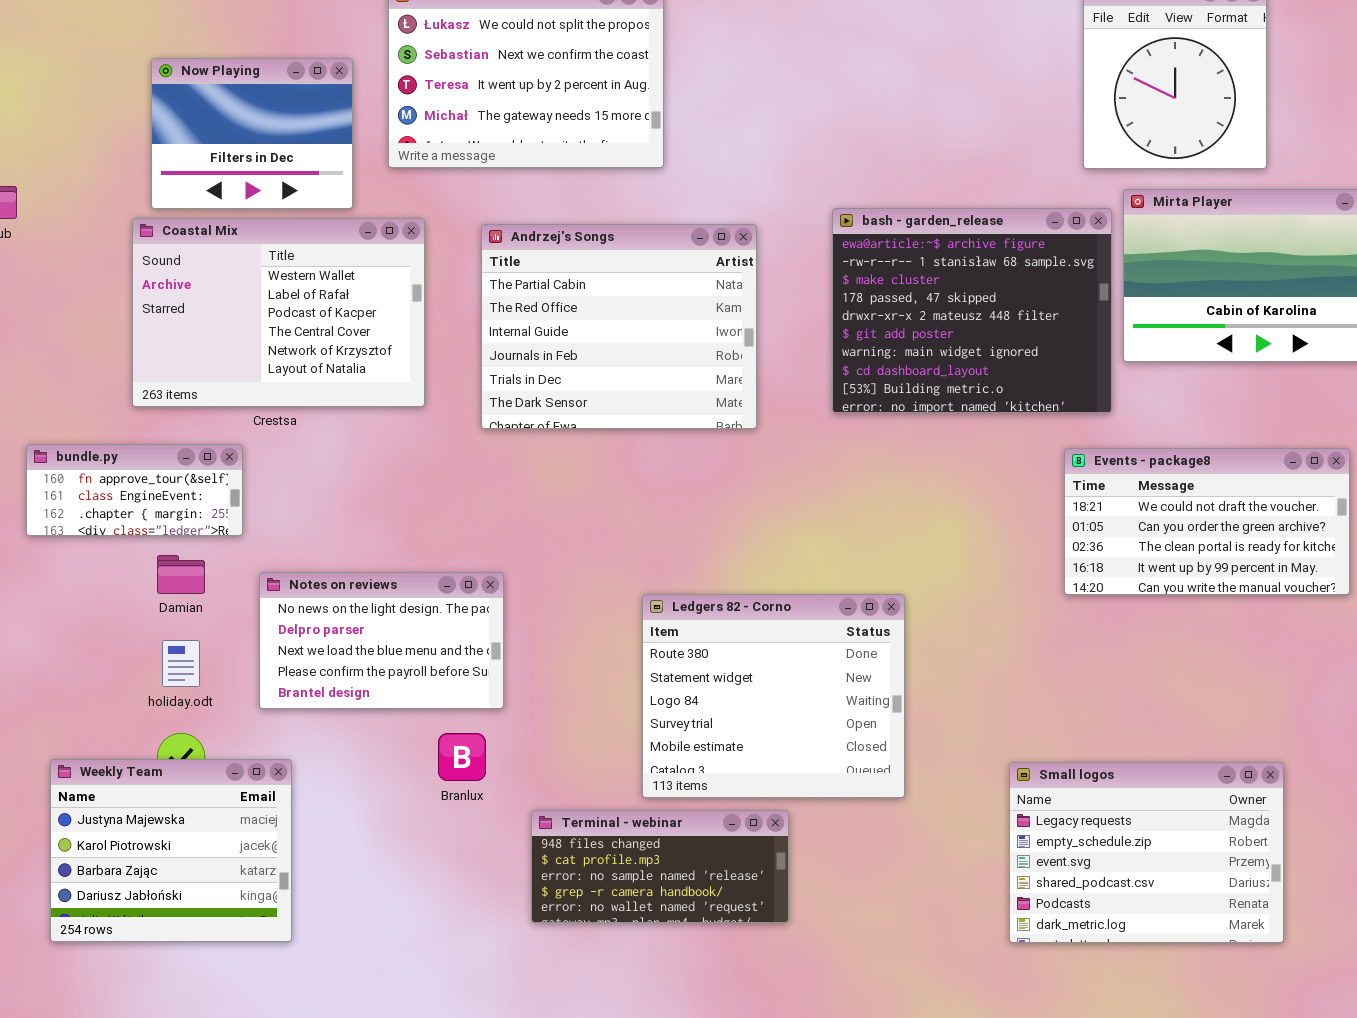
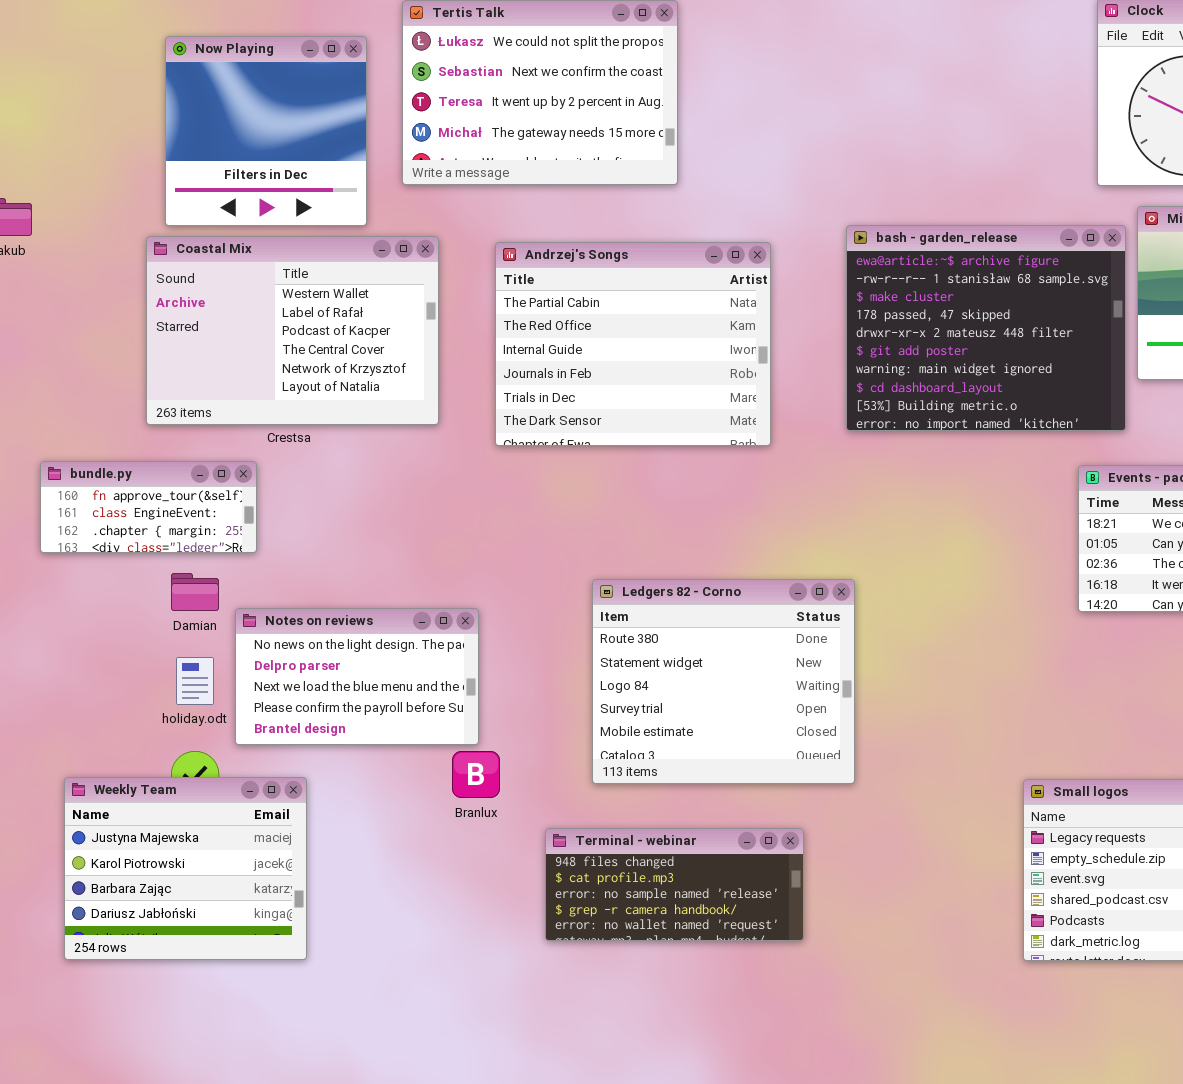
Now Playing: [151,58,353,209] -> [165,36,367,226], resized
Notes on reviews: [259,572,504,709] -> [235,608,479,745], moved
Ledgers 82 - Corno: [642,594,905,798] -> [592,579,855,784], moved

